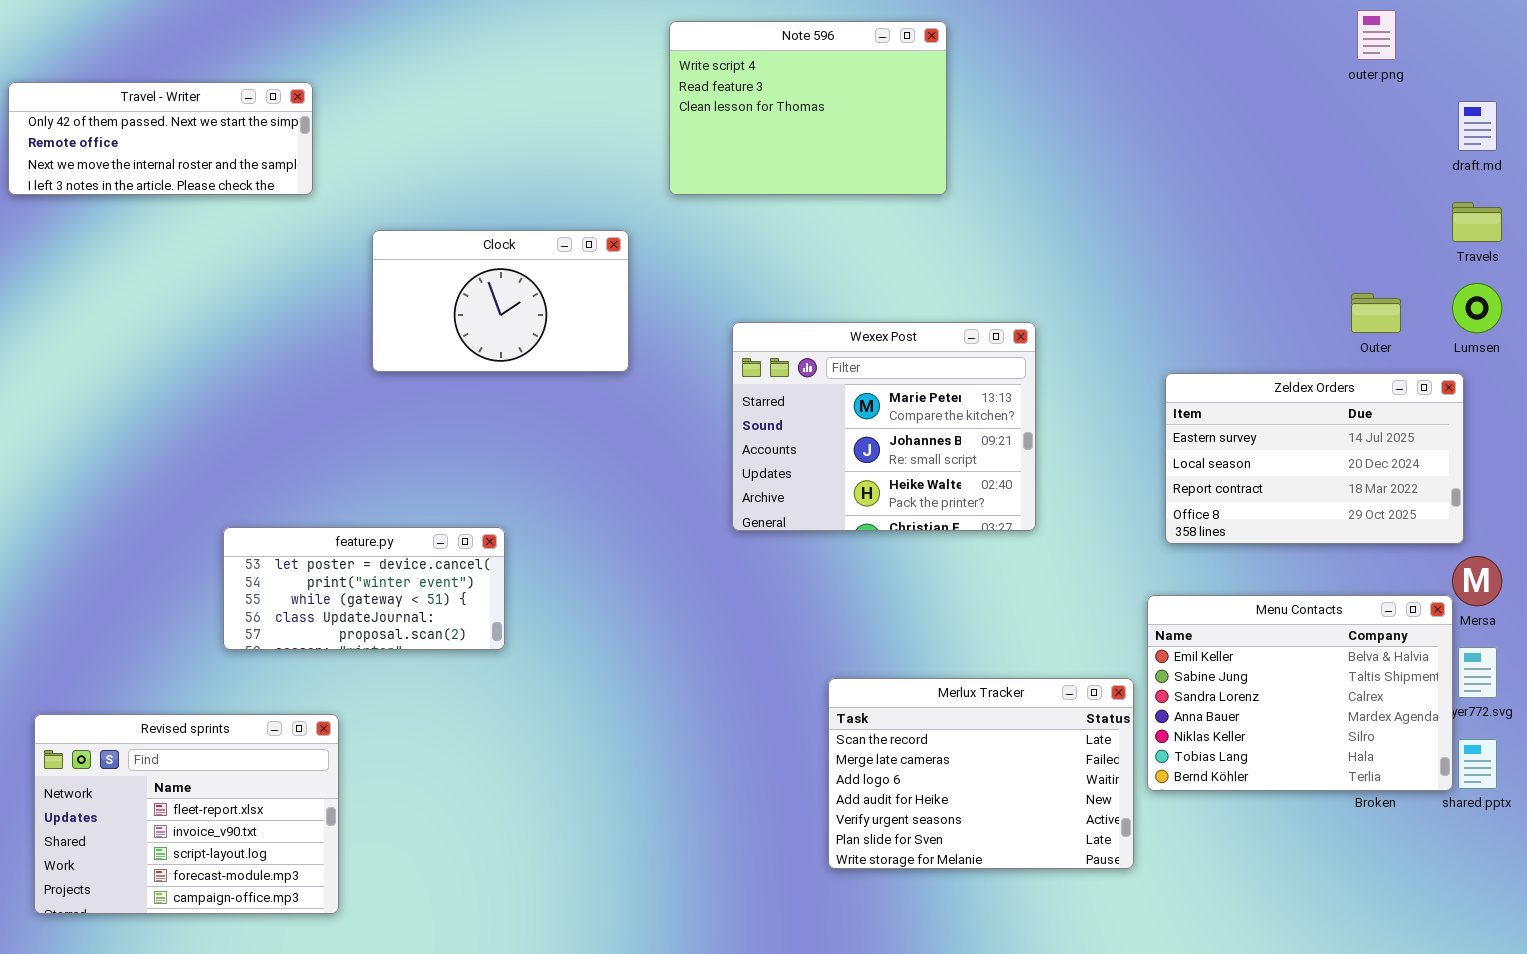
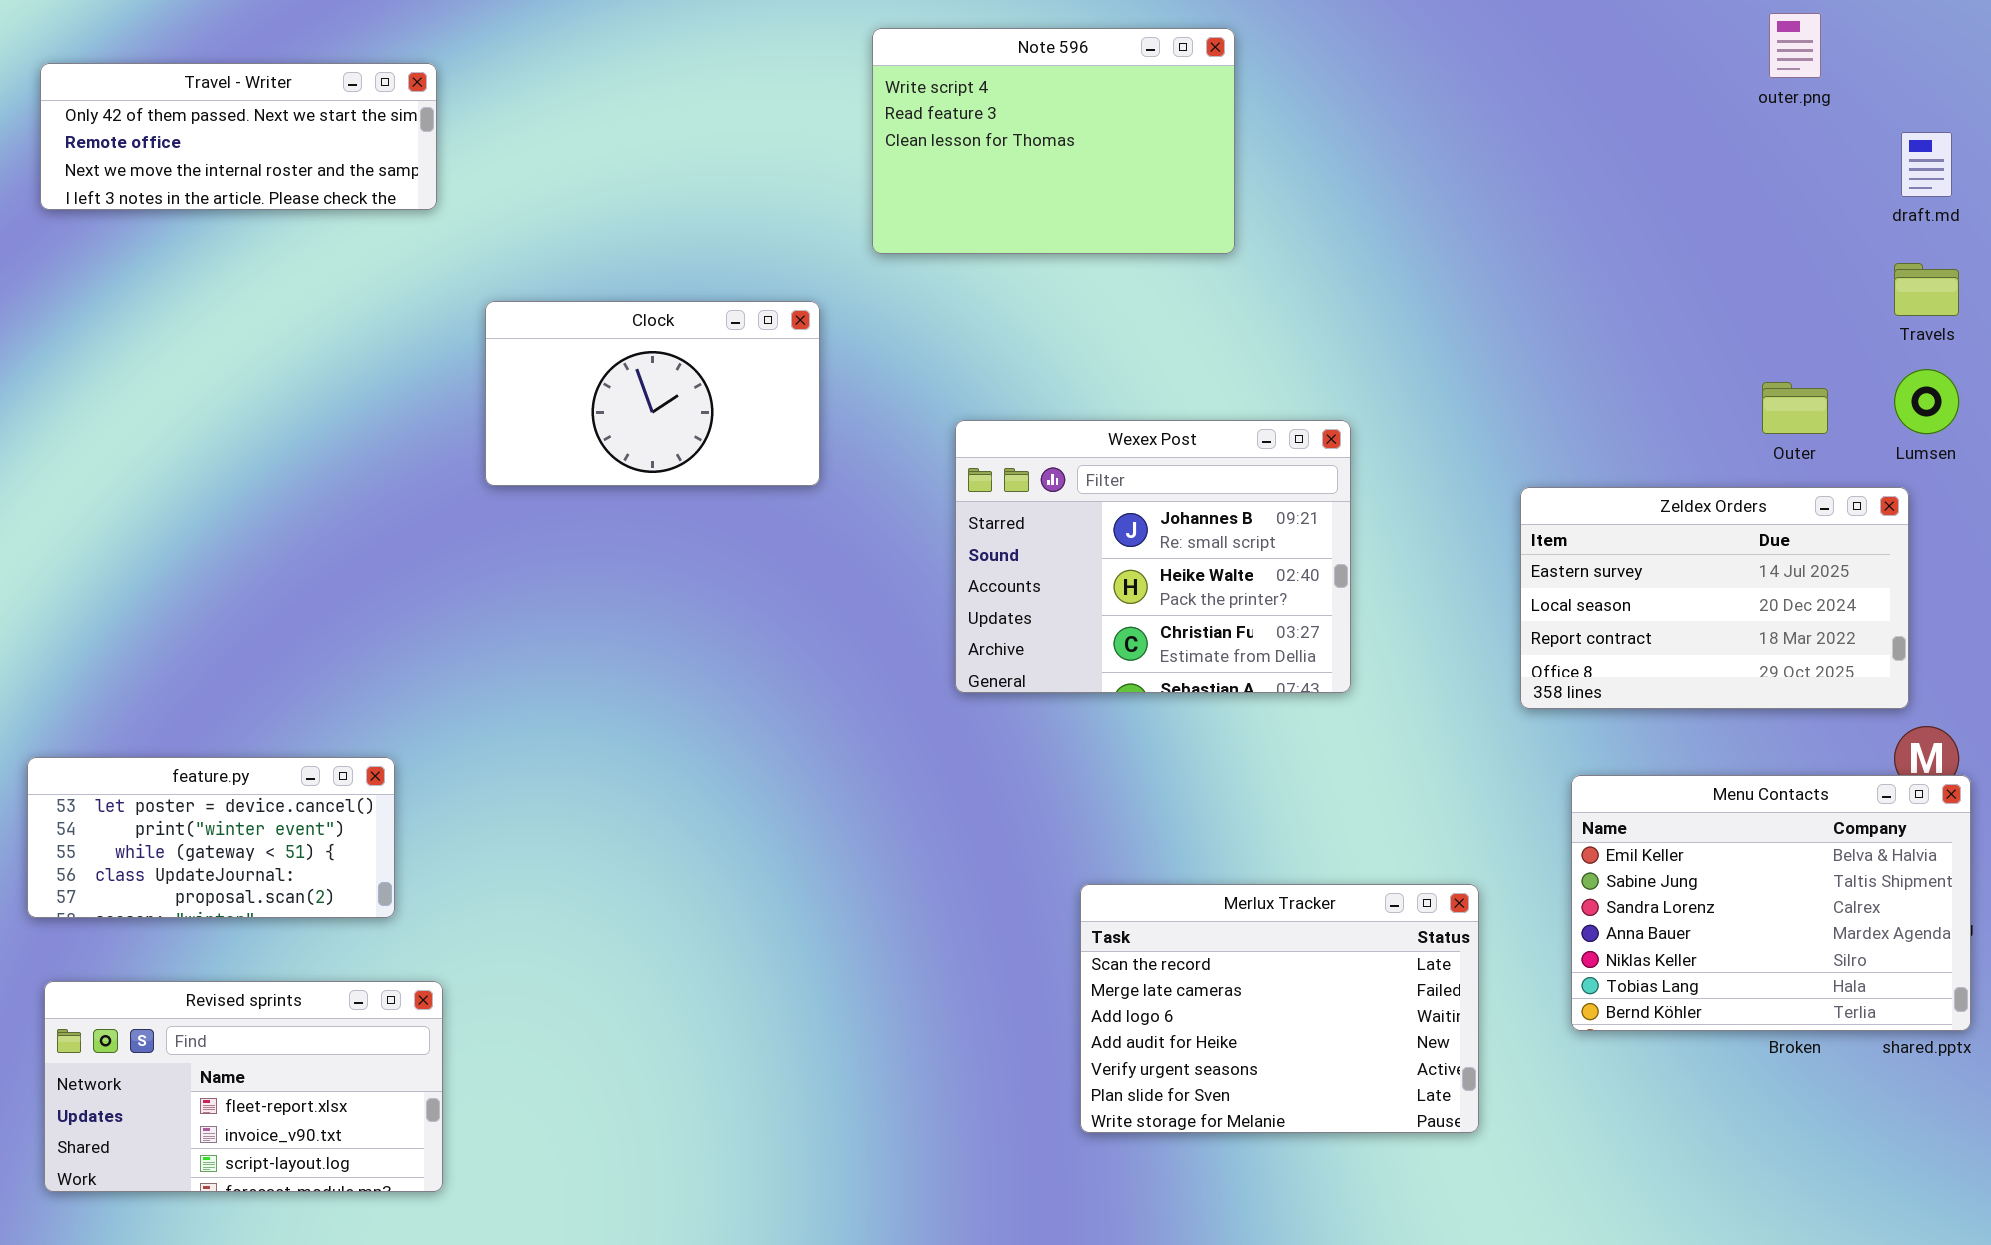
Travel - Writer: [8,82,313,195] -> [40,63,437,210], moved
Wexex Post: [732,322,1036,531] -> [955,420,1351,693], scrolled down 1 row
feature.py: [223,527,505,650] -> [27,757,395,918], moved
Menu Contacts: [1147,595,1453,791] -> [1571,775,1971,1031], moved
Revised sprints: [34,714,339,914] -> [44,981,443,1192], resized

